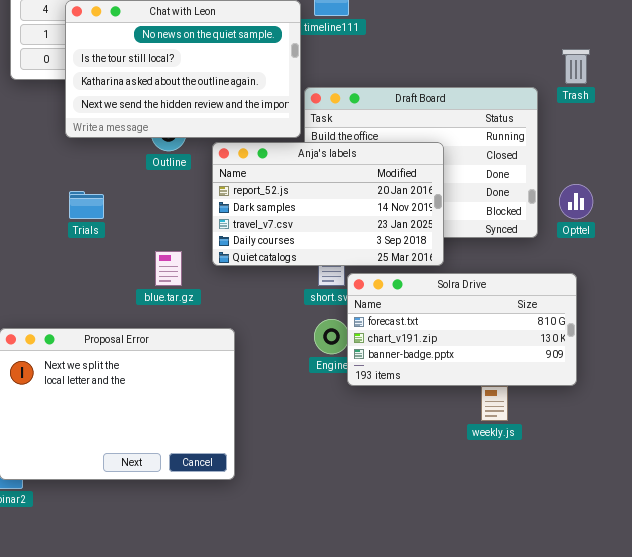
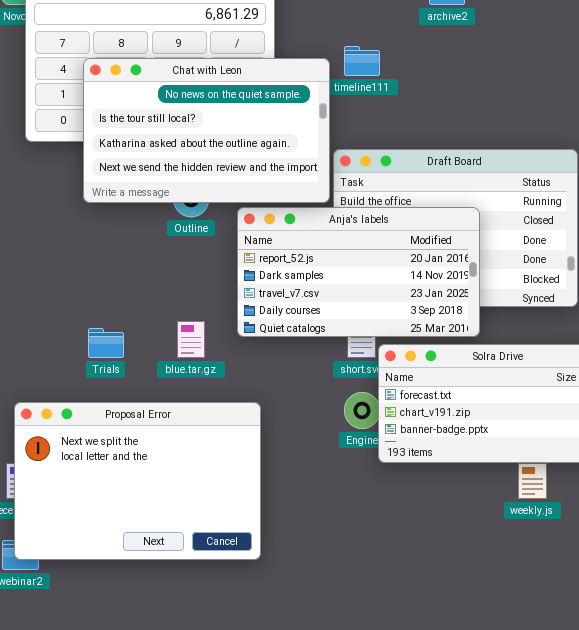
Trials: [69,191,104,219] -> [88,328,124,358], moved

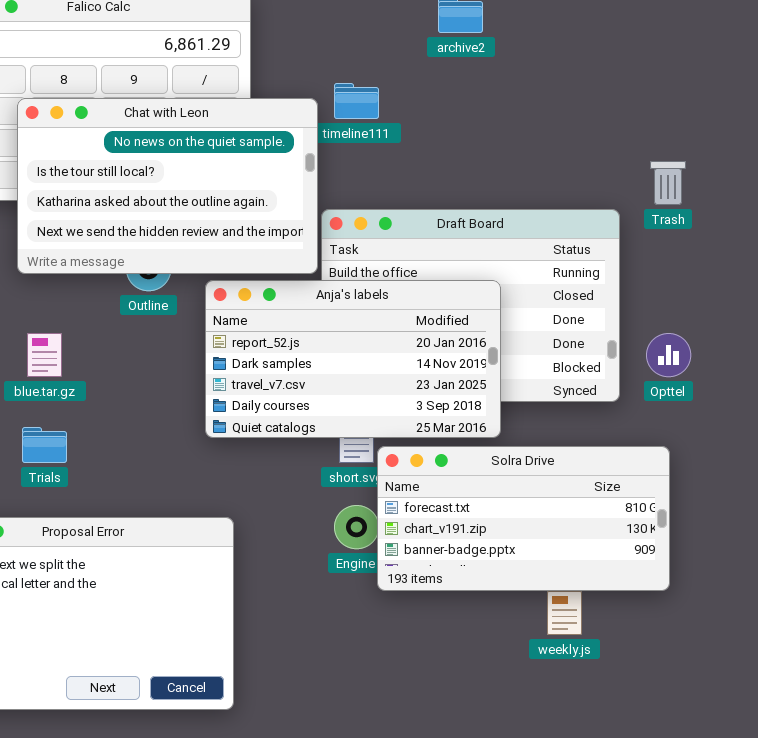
blue.tar.gz: [177,321,205,358] -> [27,333,62,377], moved

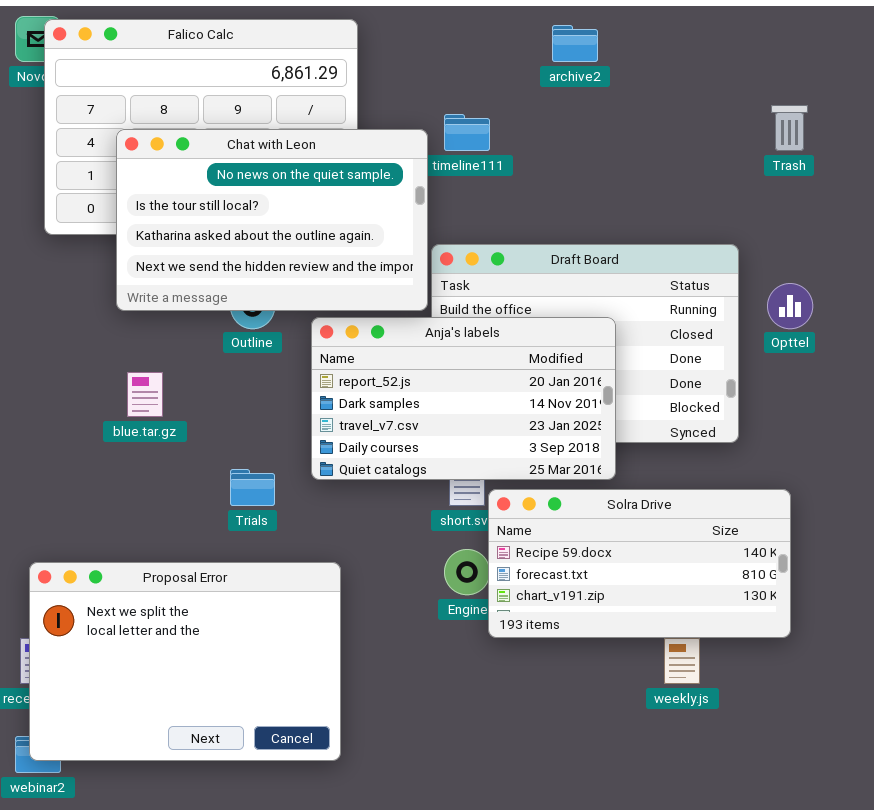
Trash: [650,161,686,205] -> [771,105,808,151], moved
Opttel: [646,333,691,377] -> [767,283,813,329], moved
Trials: [22,427,67,463] -> [230,469,275,506], moved
Solra Drive: [377,446,670,591] -> [488,489,791,638], scrolled up 1 row

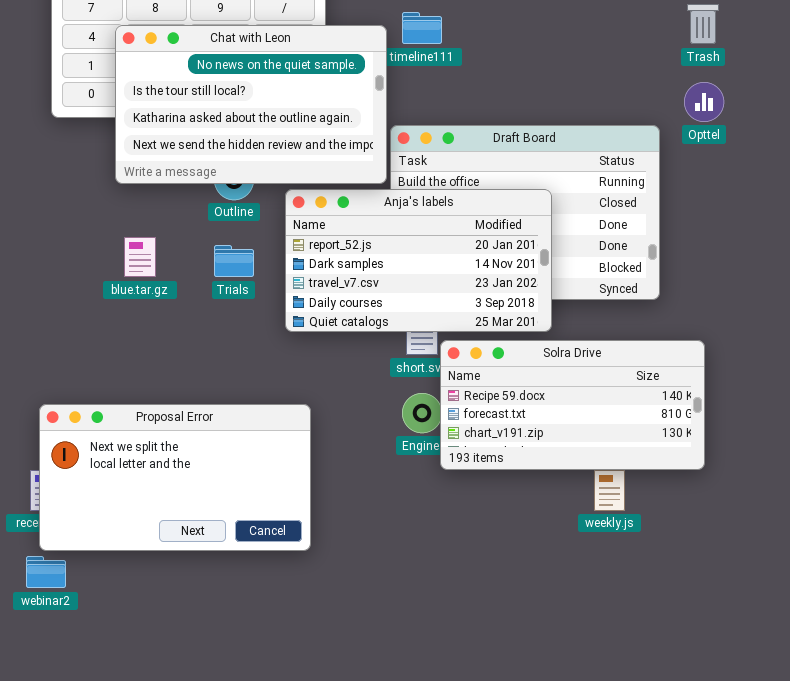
Opttel: [767,283,813,329] -> [684,82,724,122], moved
Trials: [230,469,275,506] -> [214,245,254,277], moved
Proposal Error: [29,562,341,761] -> [39,404,311,551], resized

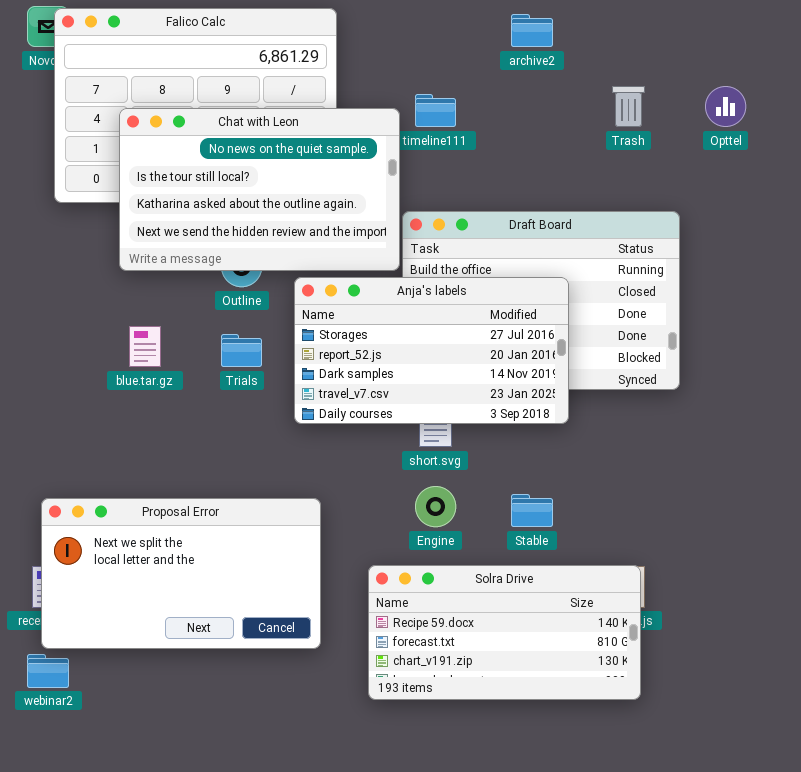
Trash: [687,4,719,44] -> [612,86,645,127], moved
Opttel: [684,82,724,122] -> [705,86,746,127], moved
Anja's labels: [285,189,552,332] -> [294,277,569,424], scrolled up 1 row
Solra Drive: [440,340,705,470] -> [368,565,641,700], moved

